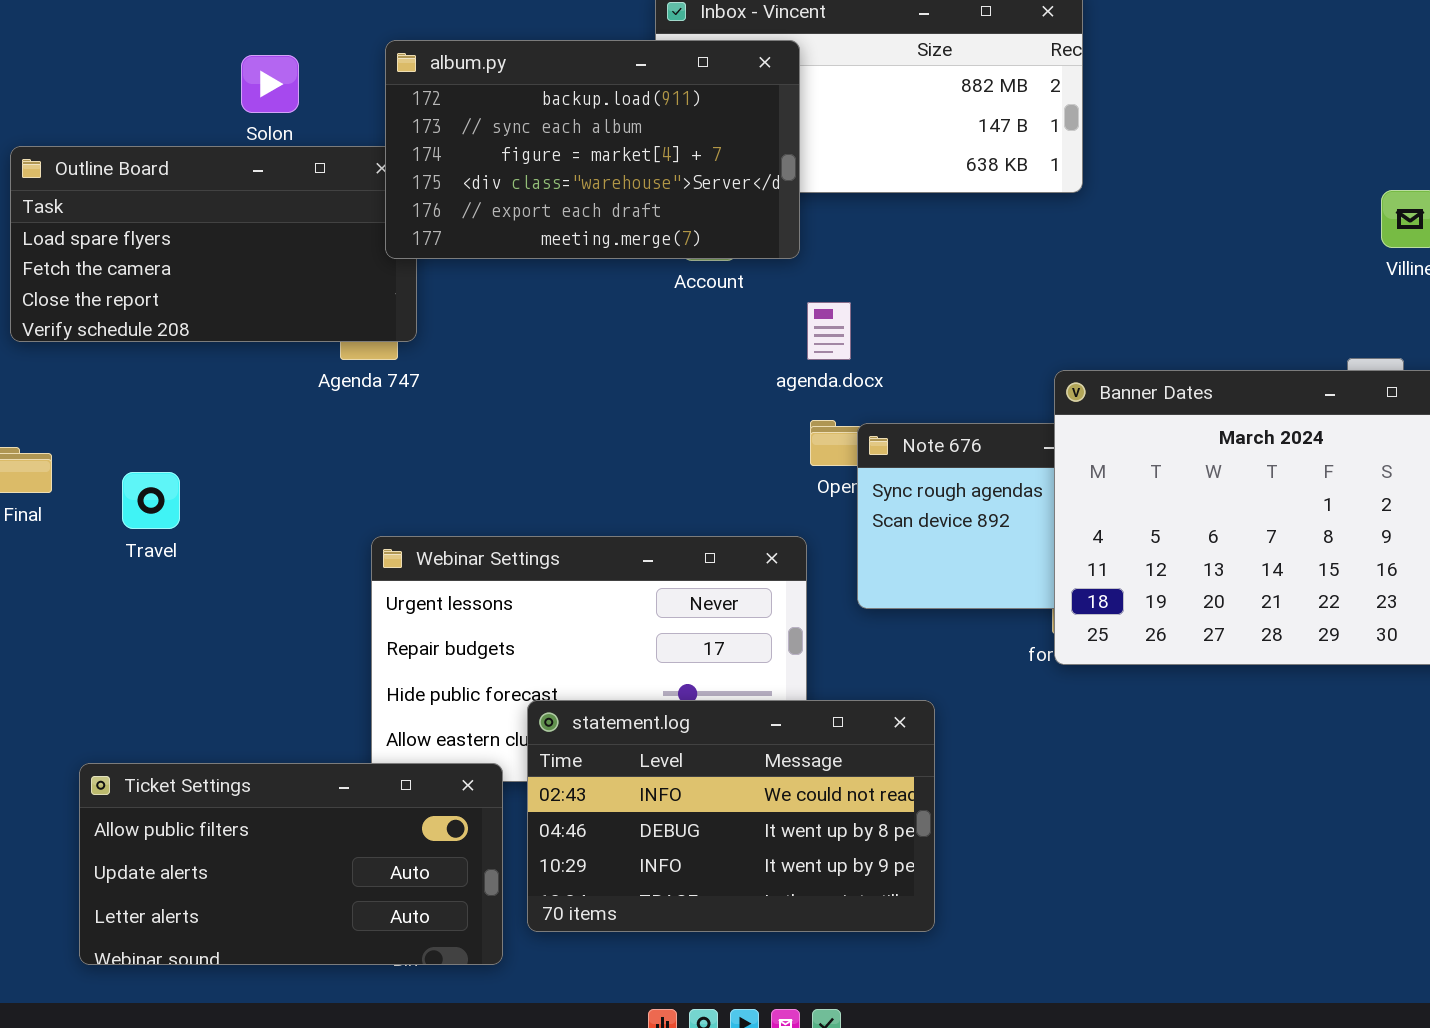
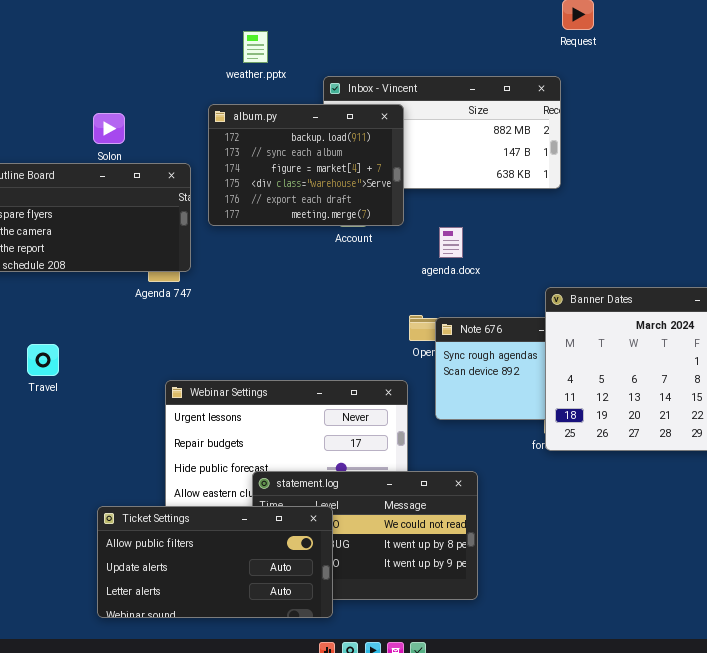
album.py: [385,40,800,259] -> [208,104,404,226], resized
agenda.docx: [807,302,851,360] -> [439,227,463,258], moved
Ticket Settings: [79,763,503,965] -> [97,506,333,618], moved

